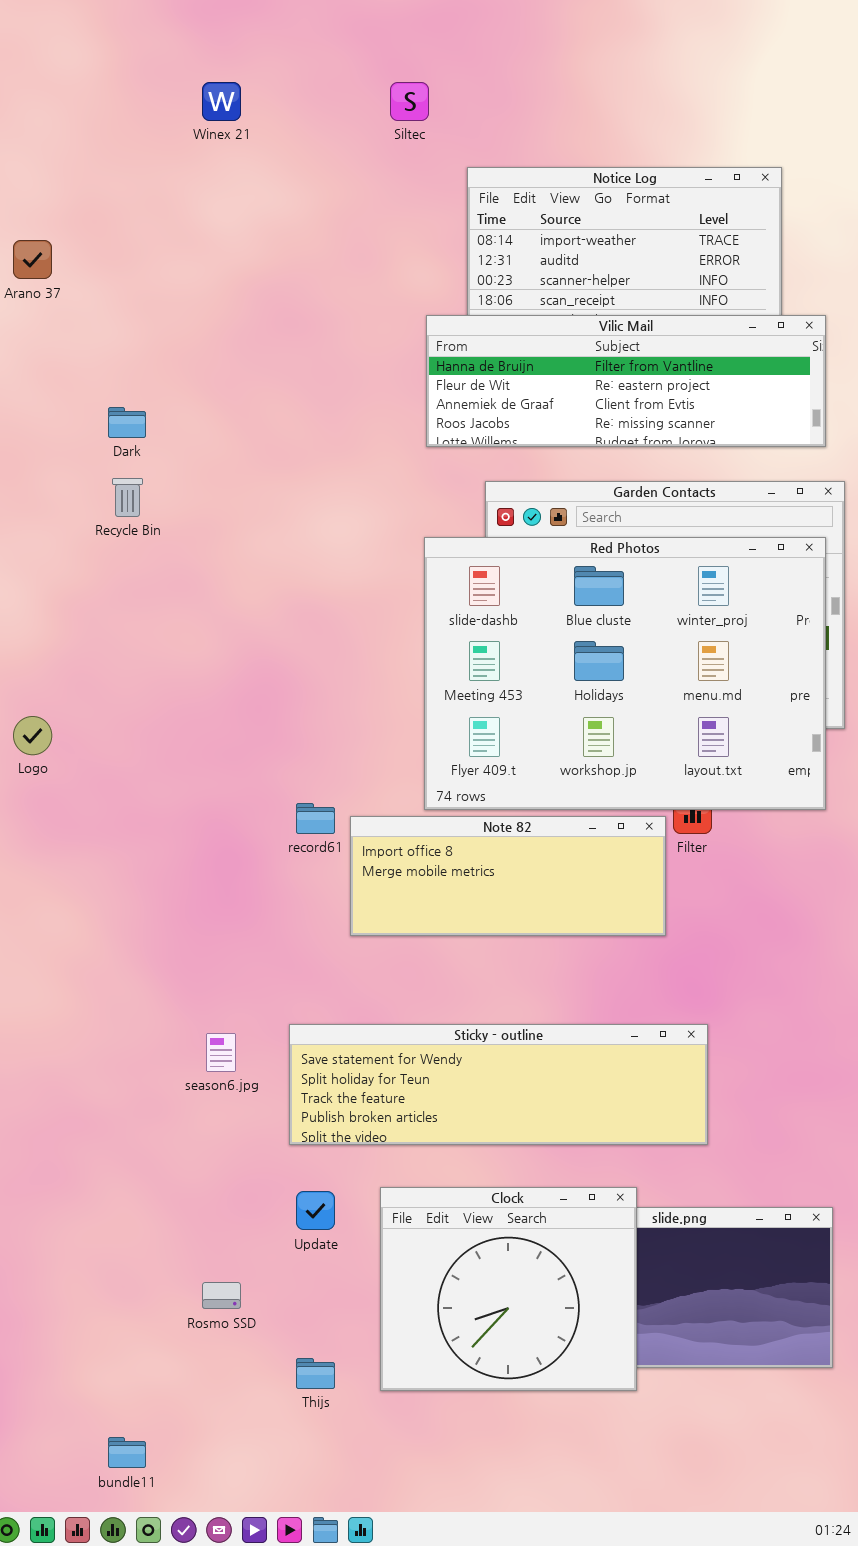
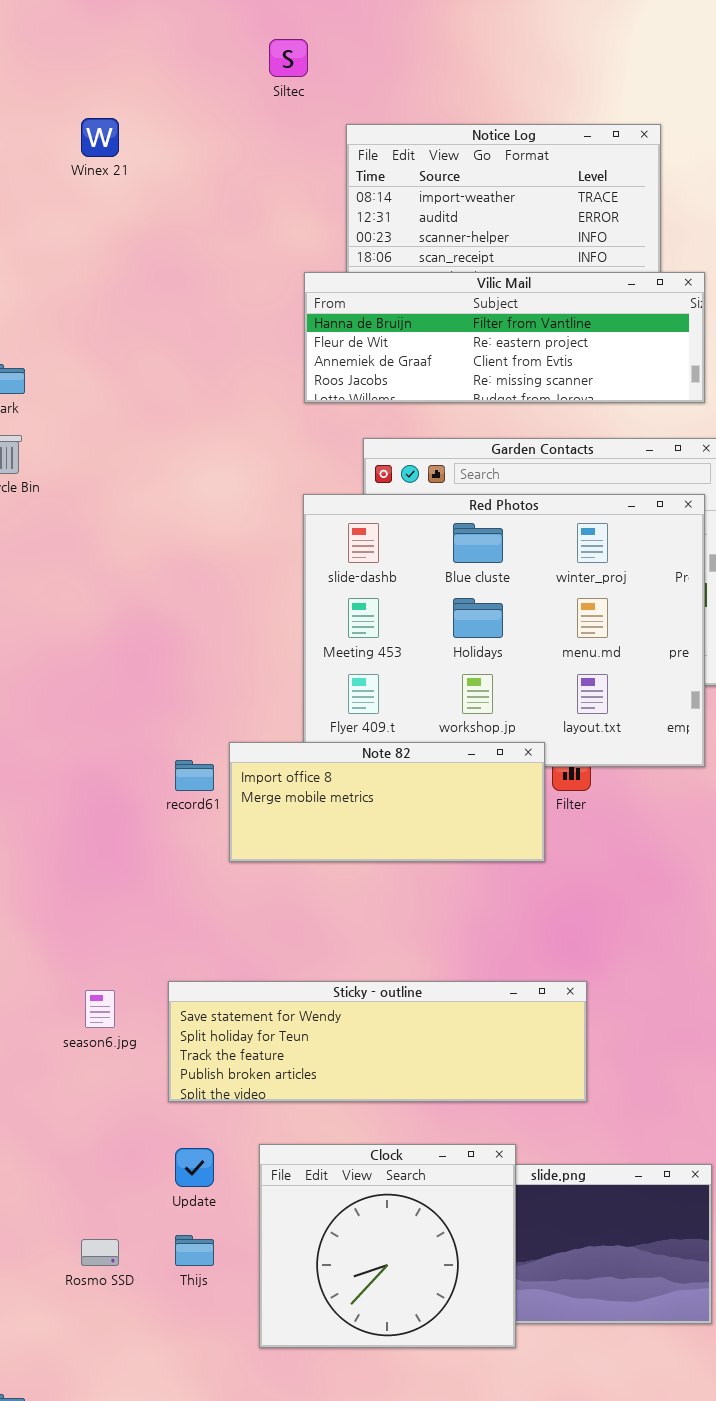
Winex 21: [202,82,241,121] -> [81,118,119,157], moved
Note 82: [350,816,666,936] -> [229,742,545,862], moved
Thijs: [296,1358,335,1389] -> [175,1235,214,1266], moved

